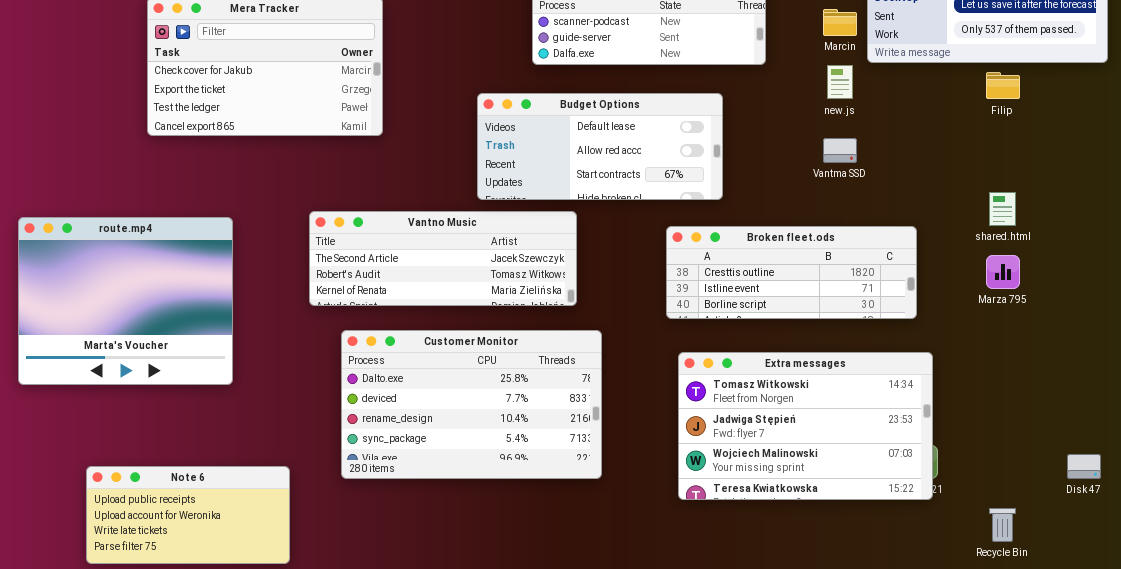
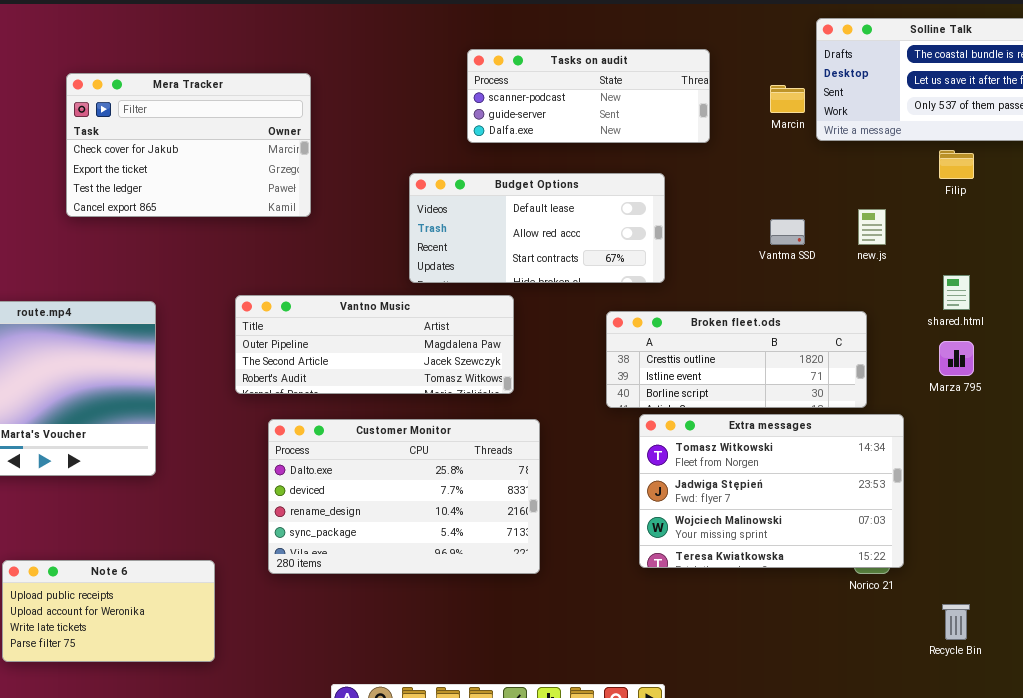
new.js: [827,65,853,99] -> [858,209,886,245], moved
Vantno Music: [309,211,577,306] -> [235,295,514,394], scrolled up 1 row
Extra messages: [678,352,933,500] -> [639,414,904,568], moved

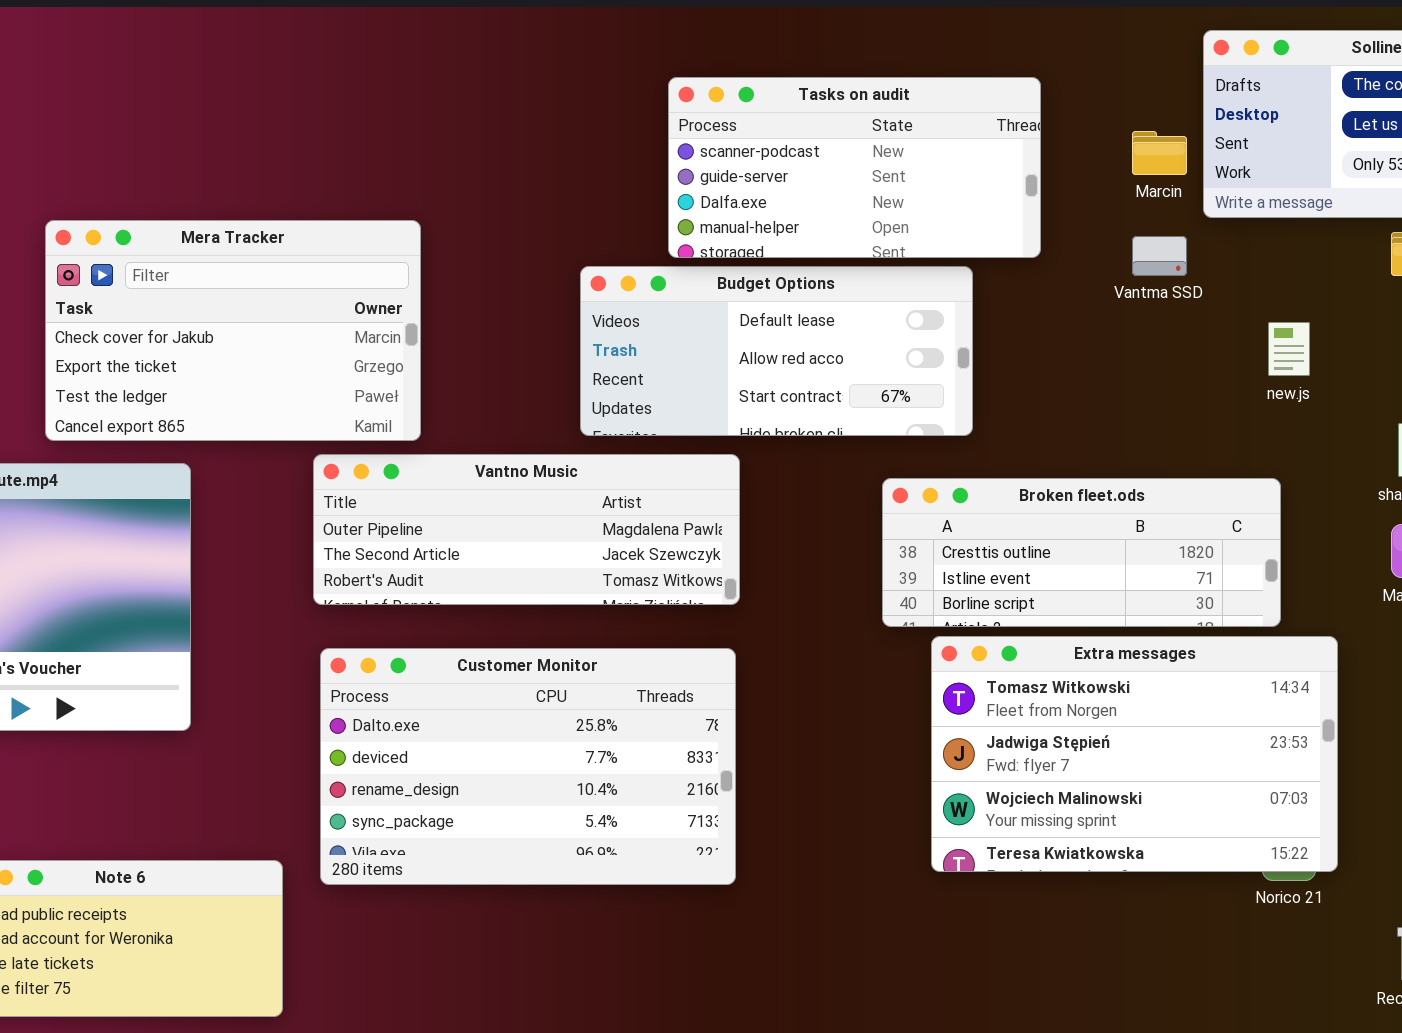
Tasks on audit: [467,49,710,143] -> [668,77,1041,258], resized
Mera Tracker: [66,73,311,217] -> [45,220,421,441], moved
Vantma SSD: [770,219,805,245] -> [1132,236,1187,276], moved
Customer Monitor: [268,419,540,574] -> [320,648,736,885], moved

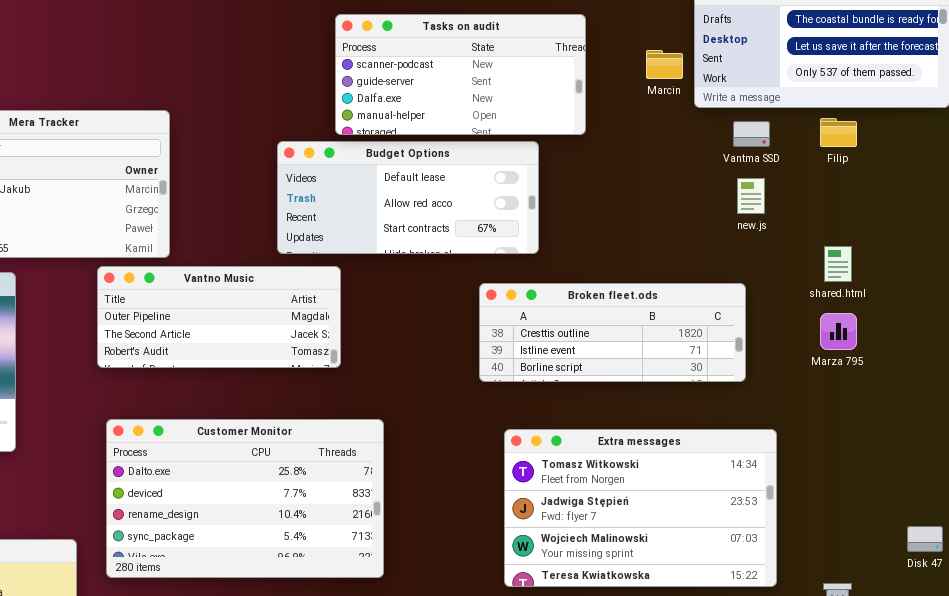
Vantma SSD: [1132,236,1187,276] -> [733,121,770,147], moved
Vantno Music: [313,454,740,605] -> [97,266,341,368], resized
Extra messages: [931,636,1338,872] -> [504,429,777,587], moved
Customer Monitor: [320,648,736,885] -> [106,419,384,578], moved

